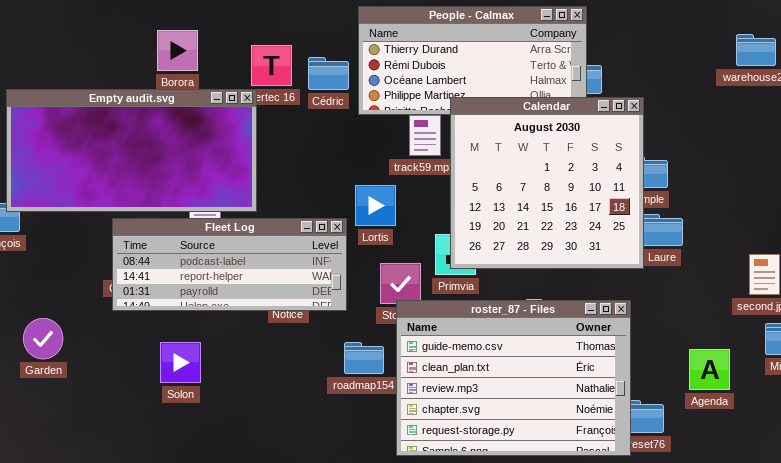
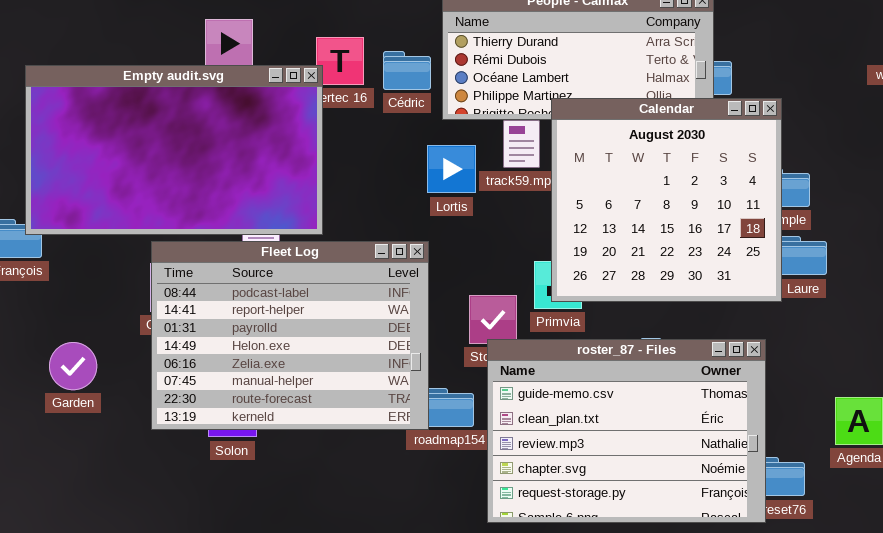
Empty audit.svg: [6,89,257,212] -> [25,65,323,235], resized
Lortis: [355,185,396,226] -> [427,145,476,193], moved
Fleet Log: [112,218,347,311] -> [151,241,429,430], resized
Garden: [23,318,63,359] -> [49,342,97,390], moved

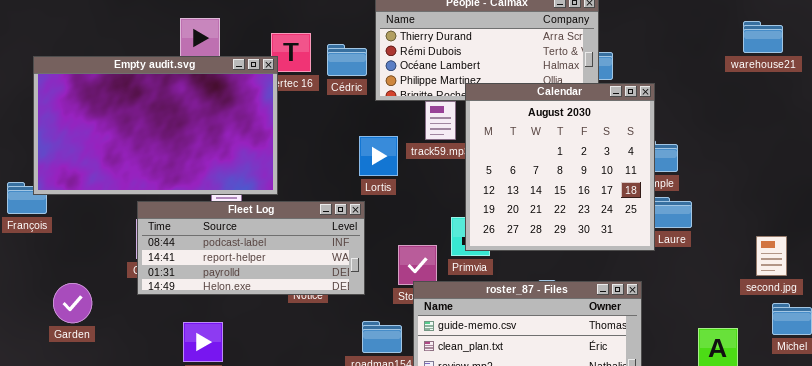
Lortis: [427,145,476,193] -> [359,136,398,176], moved
Fleet Log: [151,241,429,430] -> [137,201,365,295], resized

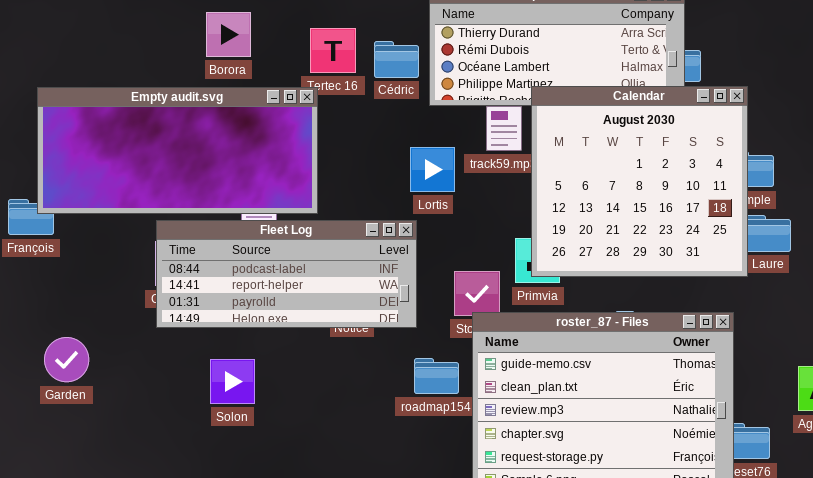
Empty audit.svg: [33,56,278,195] -> [37,87,318,214], resized
Garden: [53,283,92,323] -> [44,337,89,382], moved

